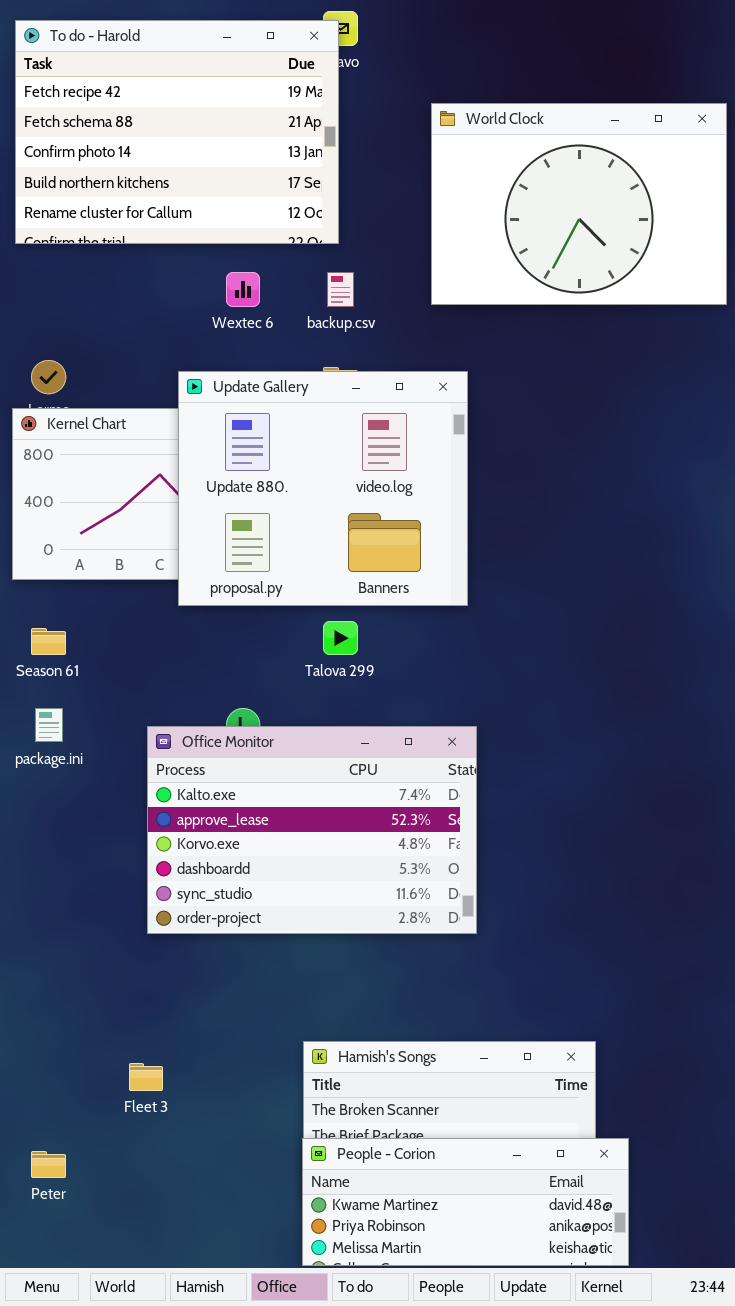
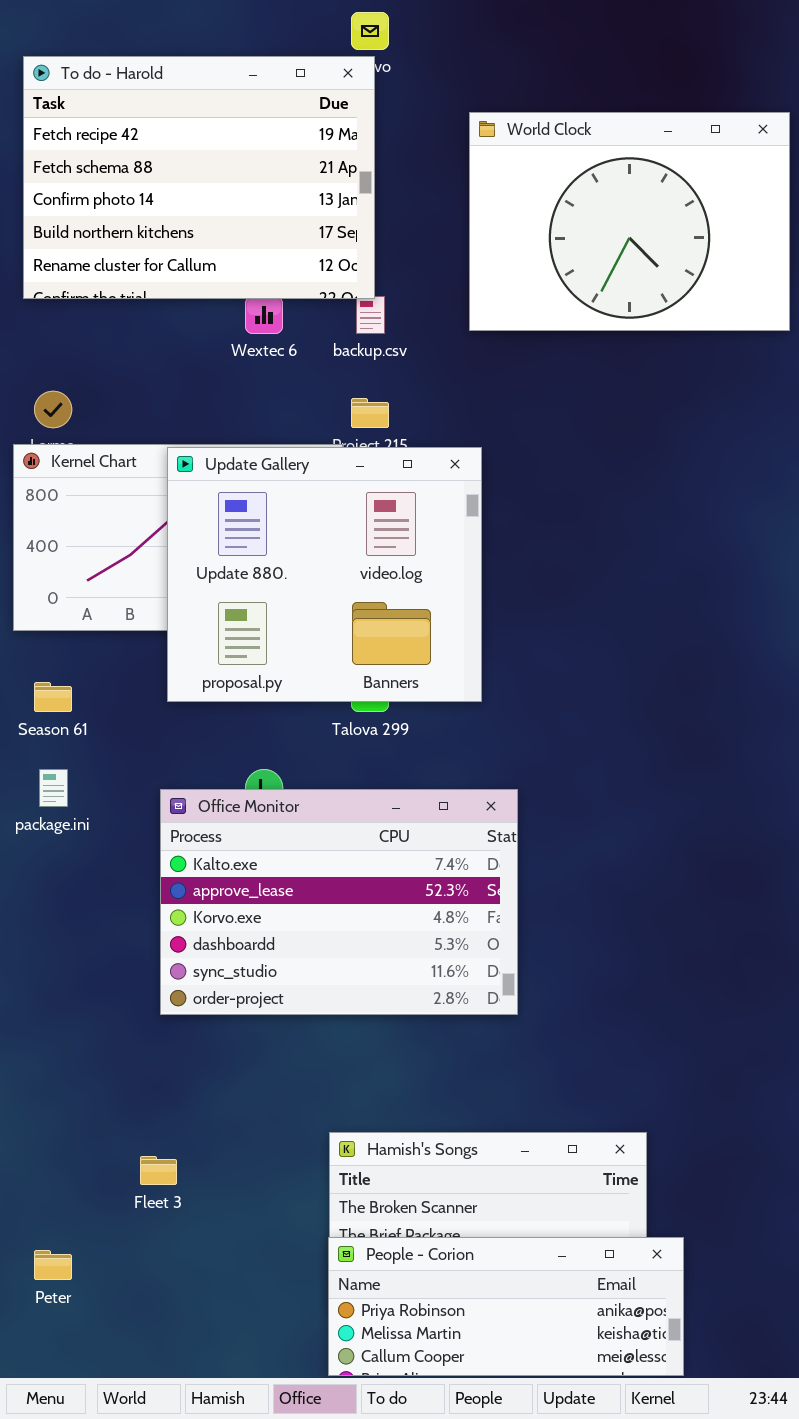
To do - Harold: [15,20,339,244] -> [23,56,375,299], moved
Update Gallery: [178,371,468,606] -> [167,447,482,702], moved
People - Corion: [302,1138,629,1266] -> [328,1237,684,1376], scrolled down 1 row

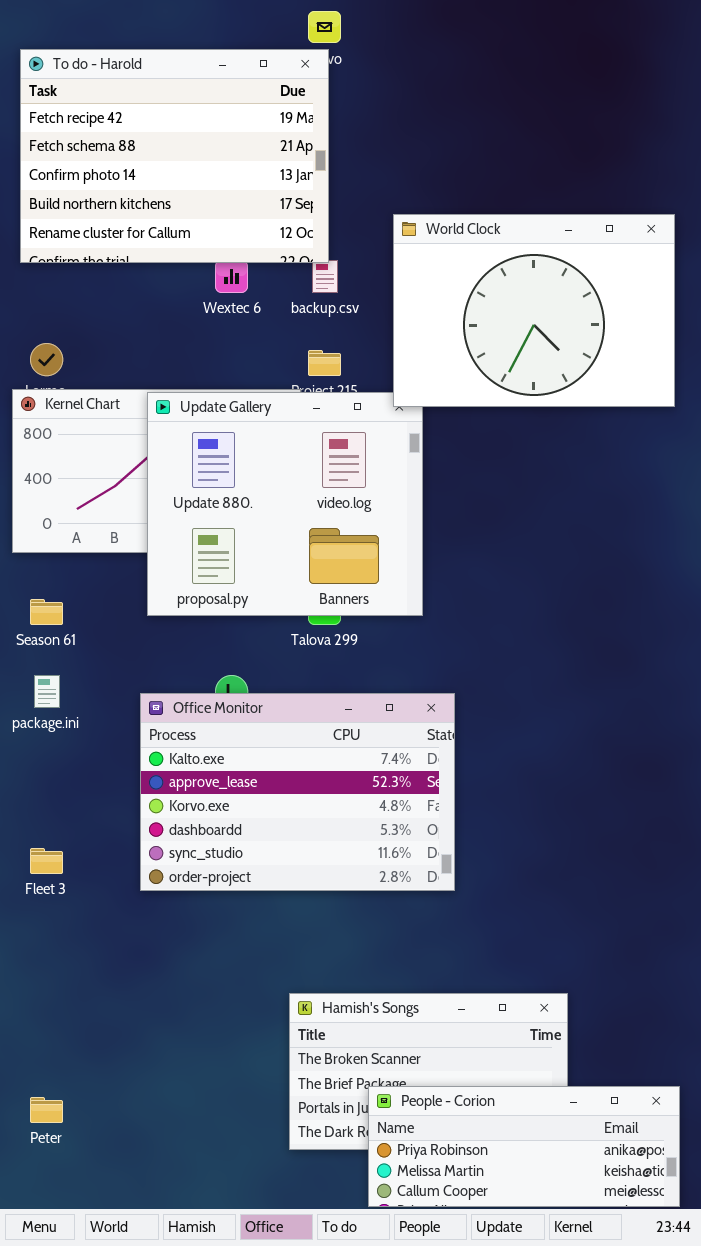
World Clock: [469,112,790,331] -> [393,214,675,407], moved
Fleet 3: [140,1156,177,1185] -> [30,848,63,874], moved
People - Corion: [328,1237,684,1376] -> [368,1086,680,1207], moved

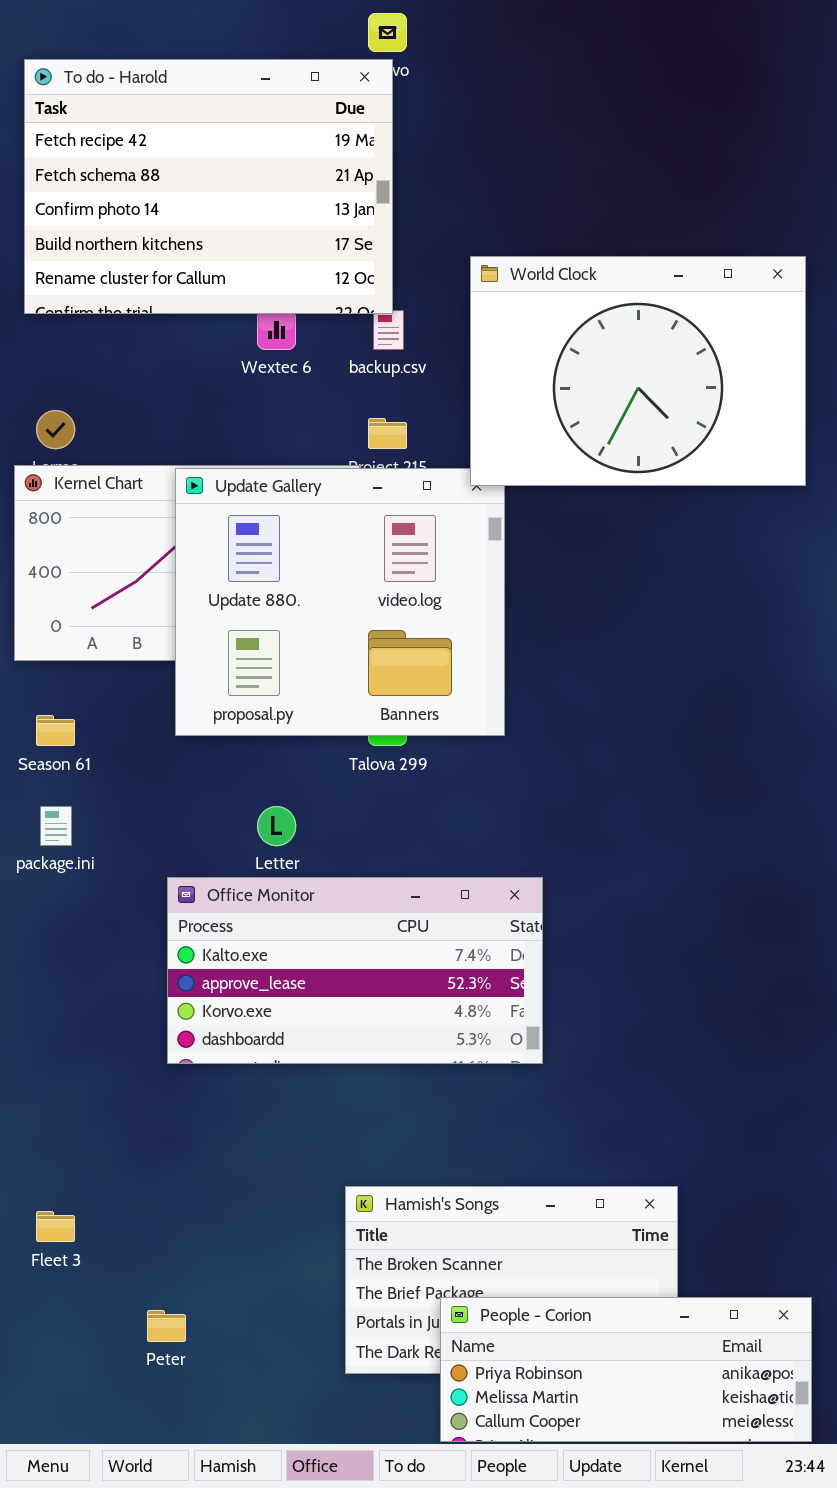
Office Monitor: [140,693,455,891] -> [167,877,543,1064], resized
Fleet 3: [30,848,63,874] -> [36,1211,75,1242], moved
Peter: [30,1097,63,1123] -> [147,1310,186,1342], moved

